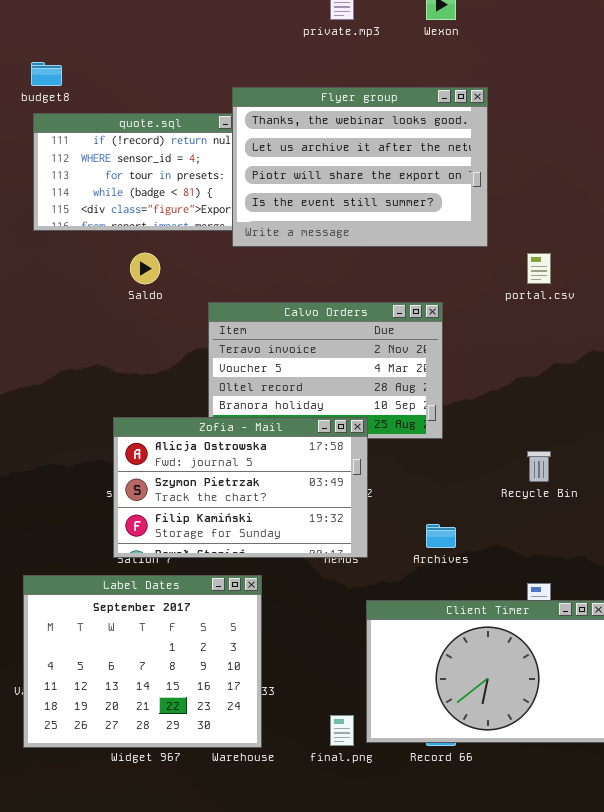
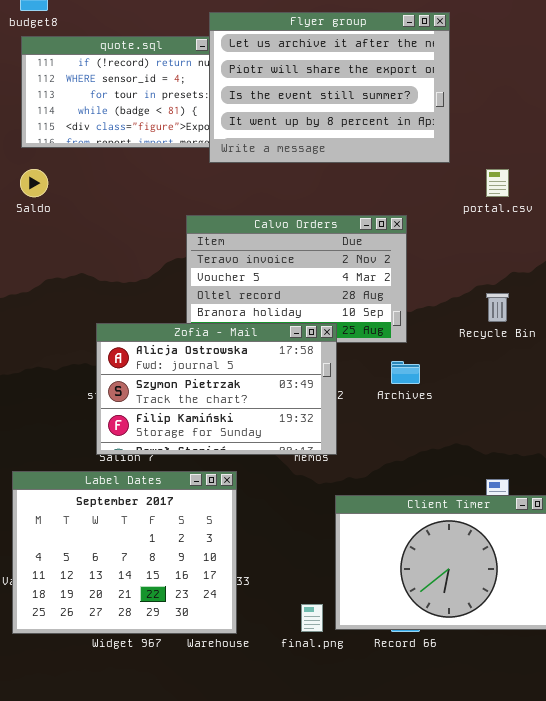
Flyer group: [232,87,488,247] -> [209,12,450,163], scrolled down 1 row
Saldo: [130,253,160,284] -> [20,169,48,197], moved
Recycle Bin: [527,451,551,482] -> [486,293,509,322], moved
Archives: [426,524,456,548] -> [391,361,420,384], moved

